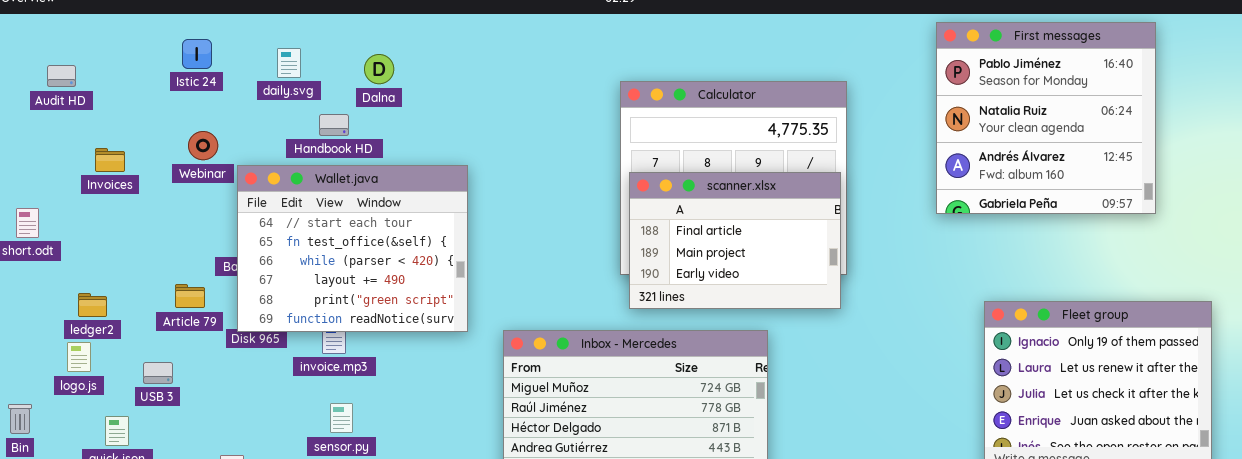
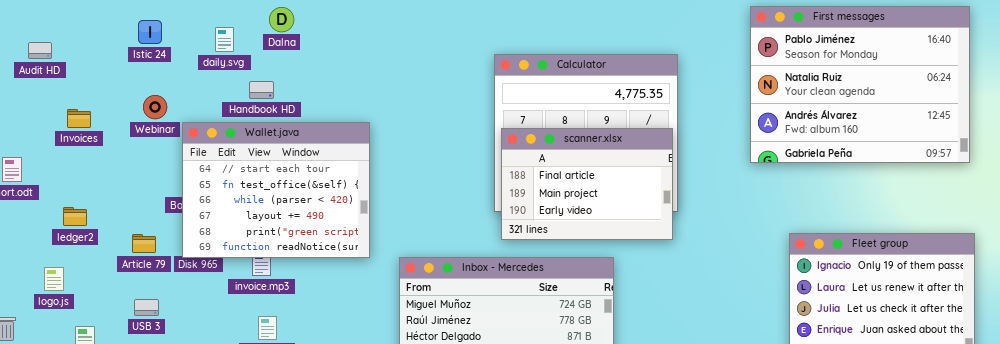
First messages: [936,22,1156,214] -> [750,6,970,163], resized
Dalna: [364,54,394,84] -> [269,7,294,32], moved
Article 79: [175,284,205,308] -> [132,234,156,253], moved
ledger2: [78,293,107,317] -> [63,207,87,226], moved
USB 3: [143,362,173,384] -> [134,299,159,316], moved

